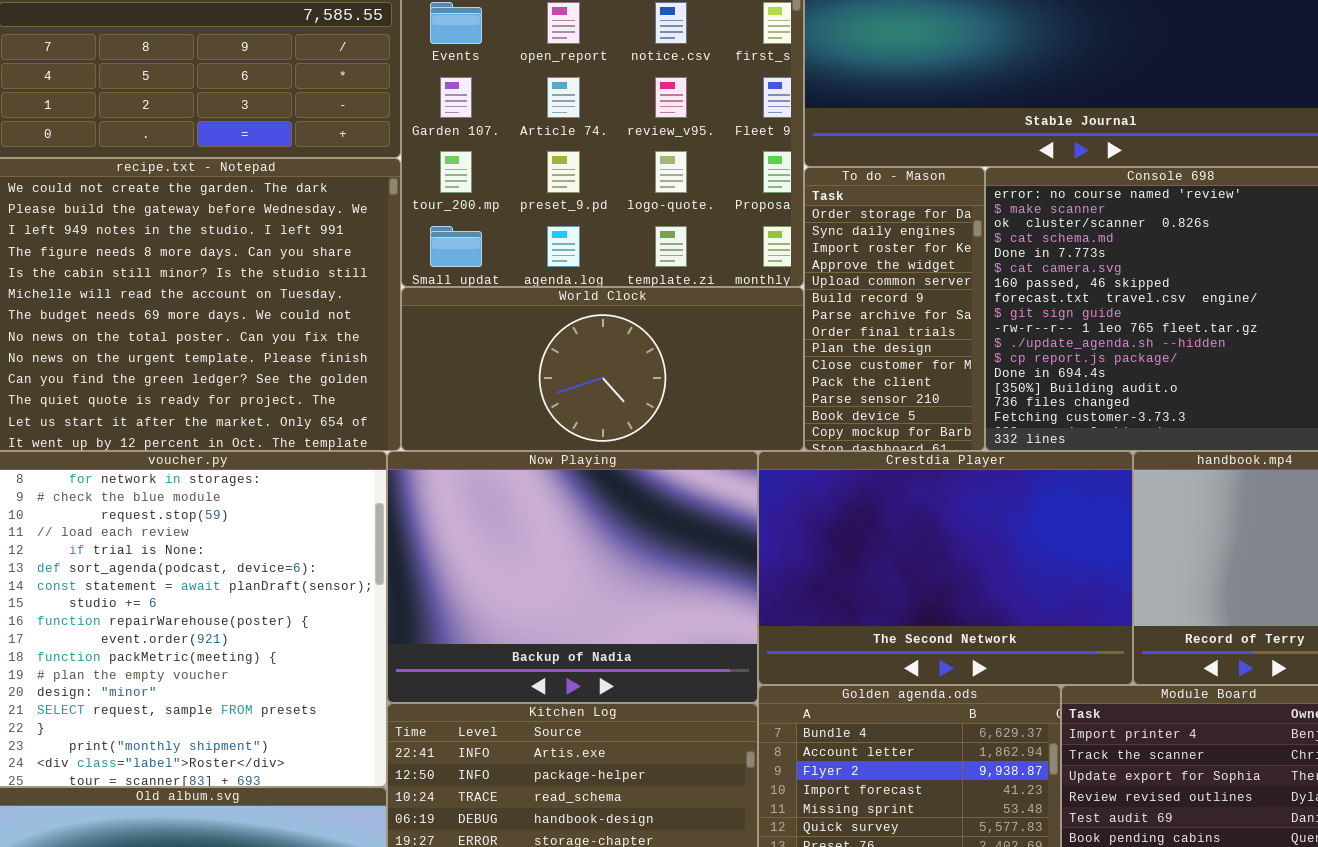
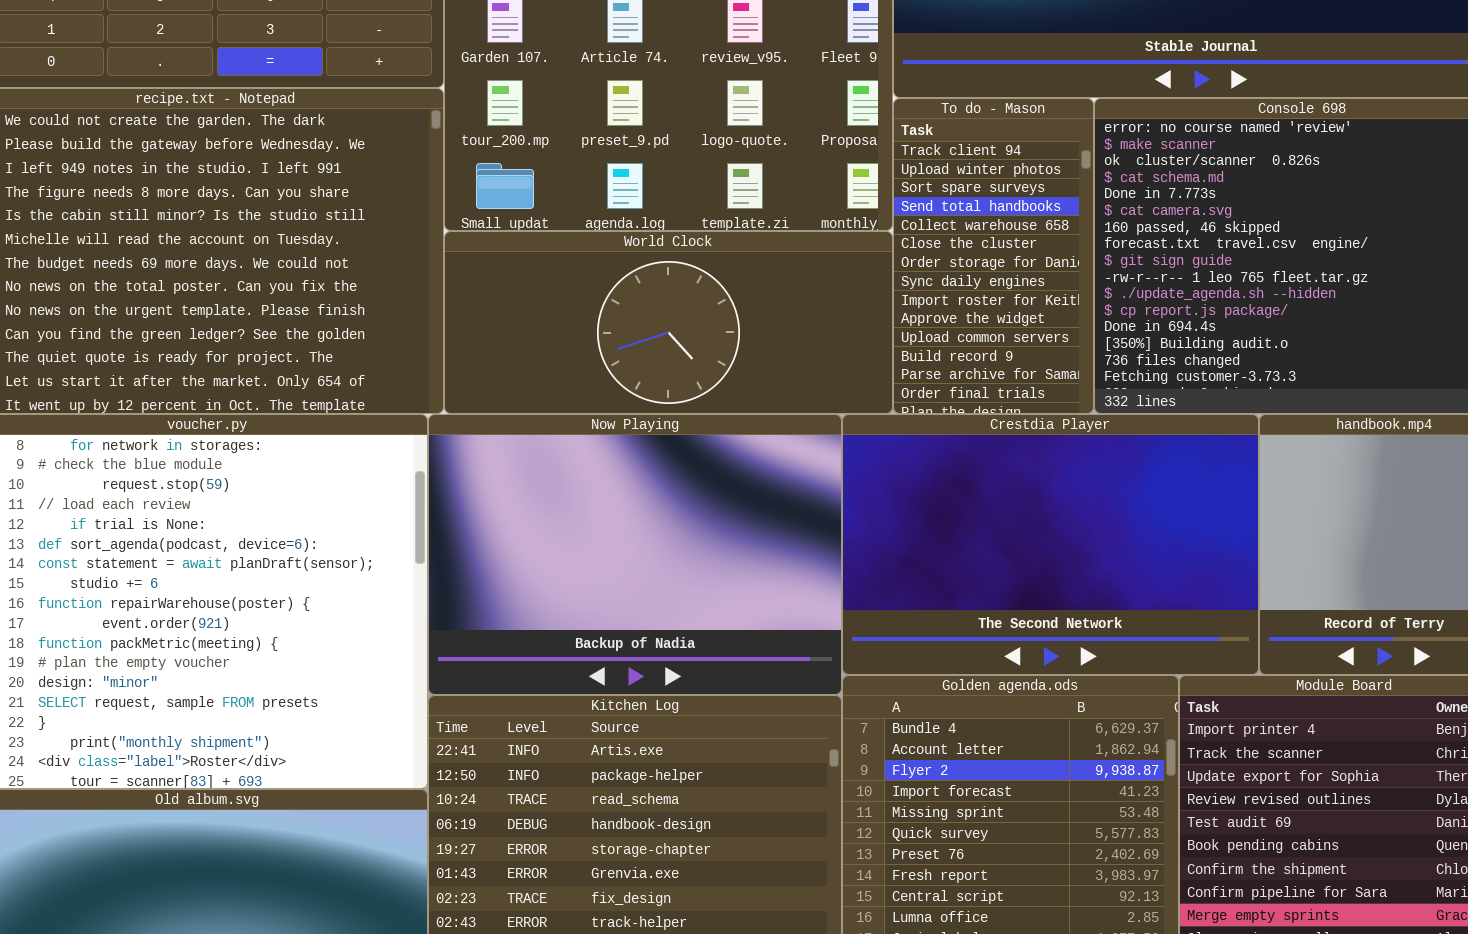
To do - Mason: [804,167,985,451] -> [893,98,1094,414], scrolled up 6 rows

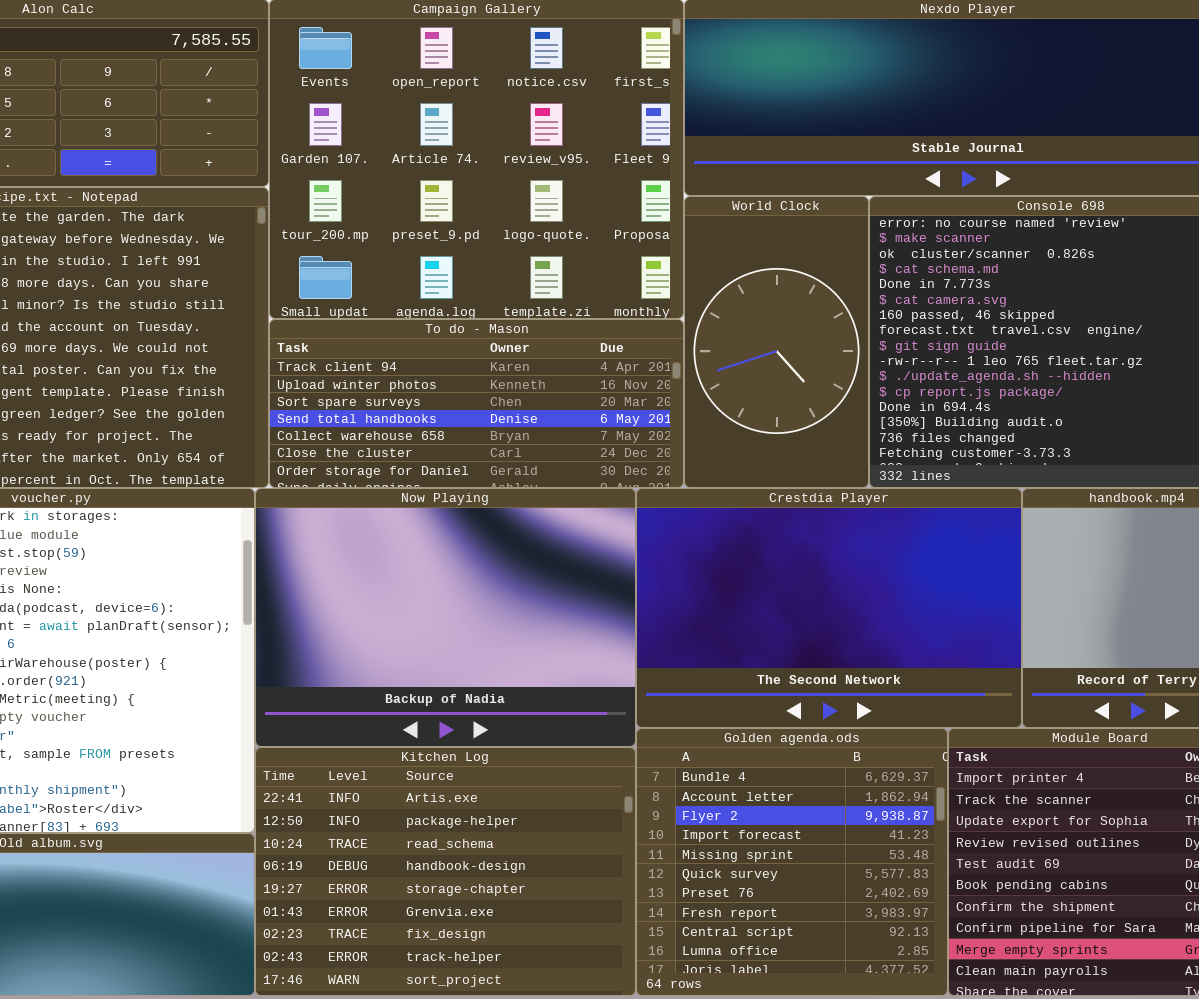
To do - Mason: [893,98,1094,414] -> [269,319,684,488], moved, resized
World Clock: [444,231,893,414] -> [684,196,869,488], moved, resized

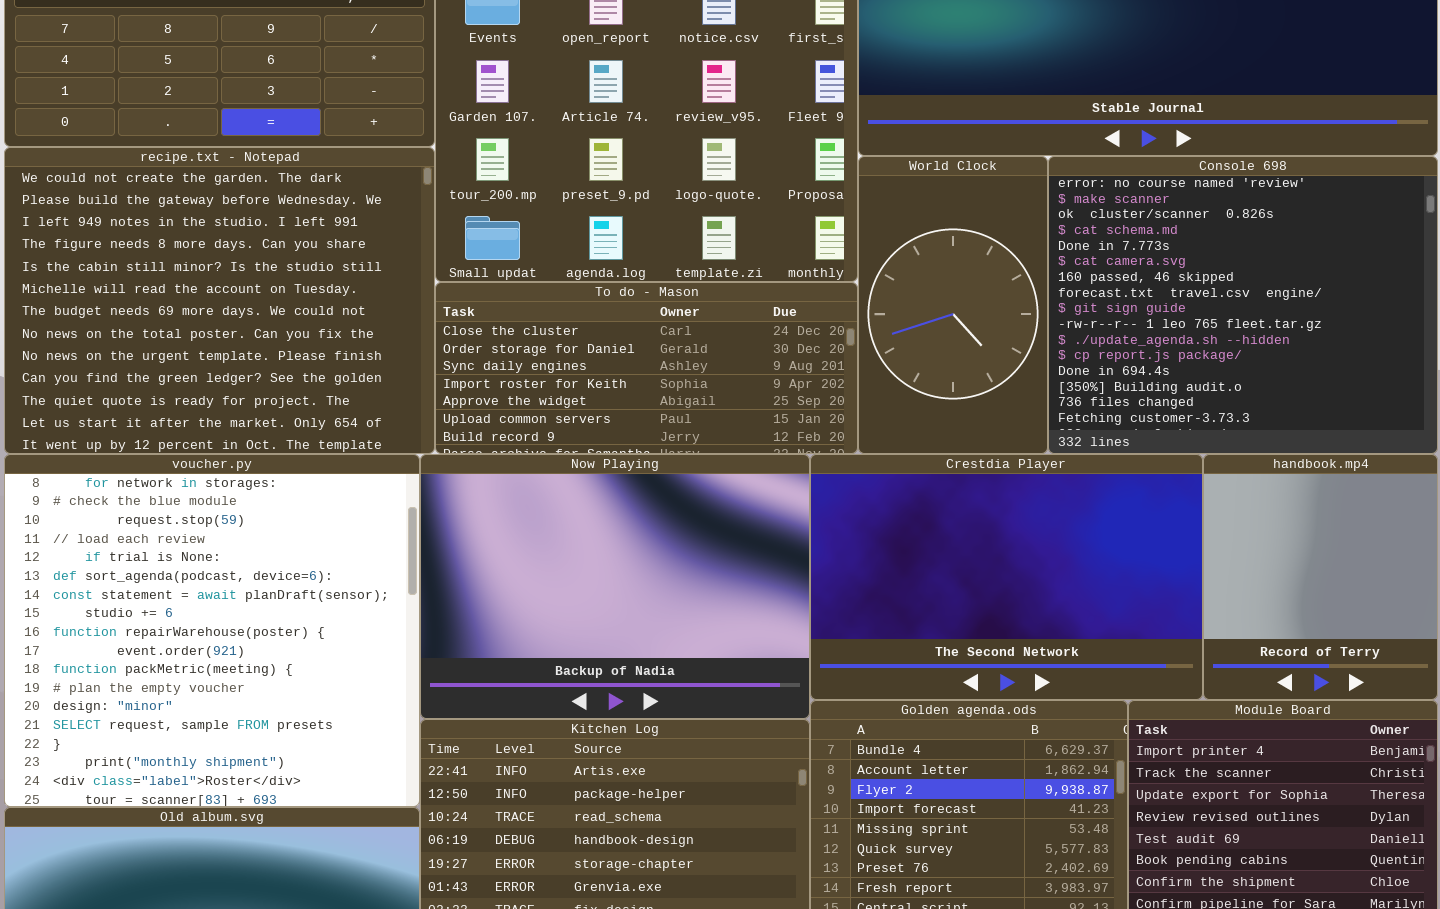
To do - Mason: [269,319,684,488] -> [435,282,858,454], scrolled down 5 rows

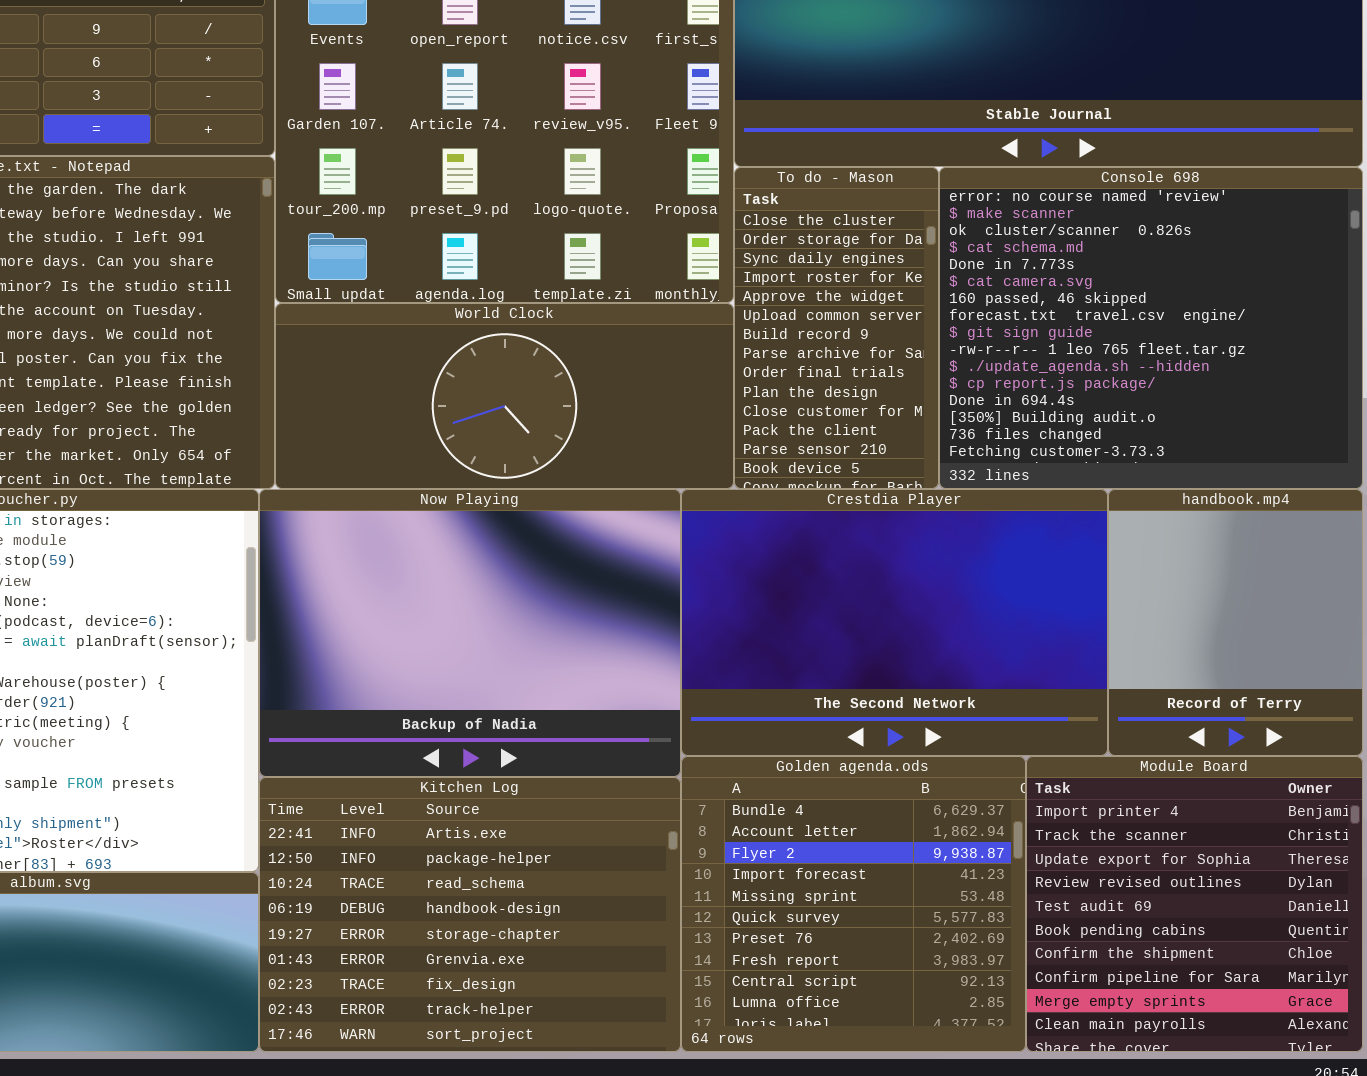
World Clock: [858,156,1048,454] -> [275,303,734,489], moved, resized
To do - Mason: [435,282,858,454] -> [734,167,939,489], moved, resized

